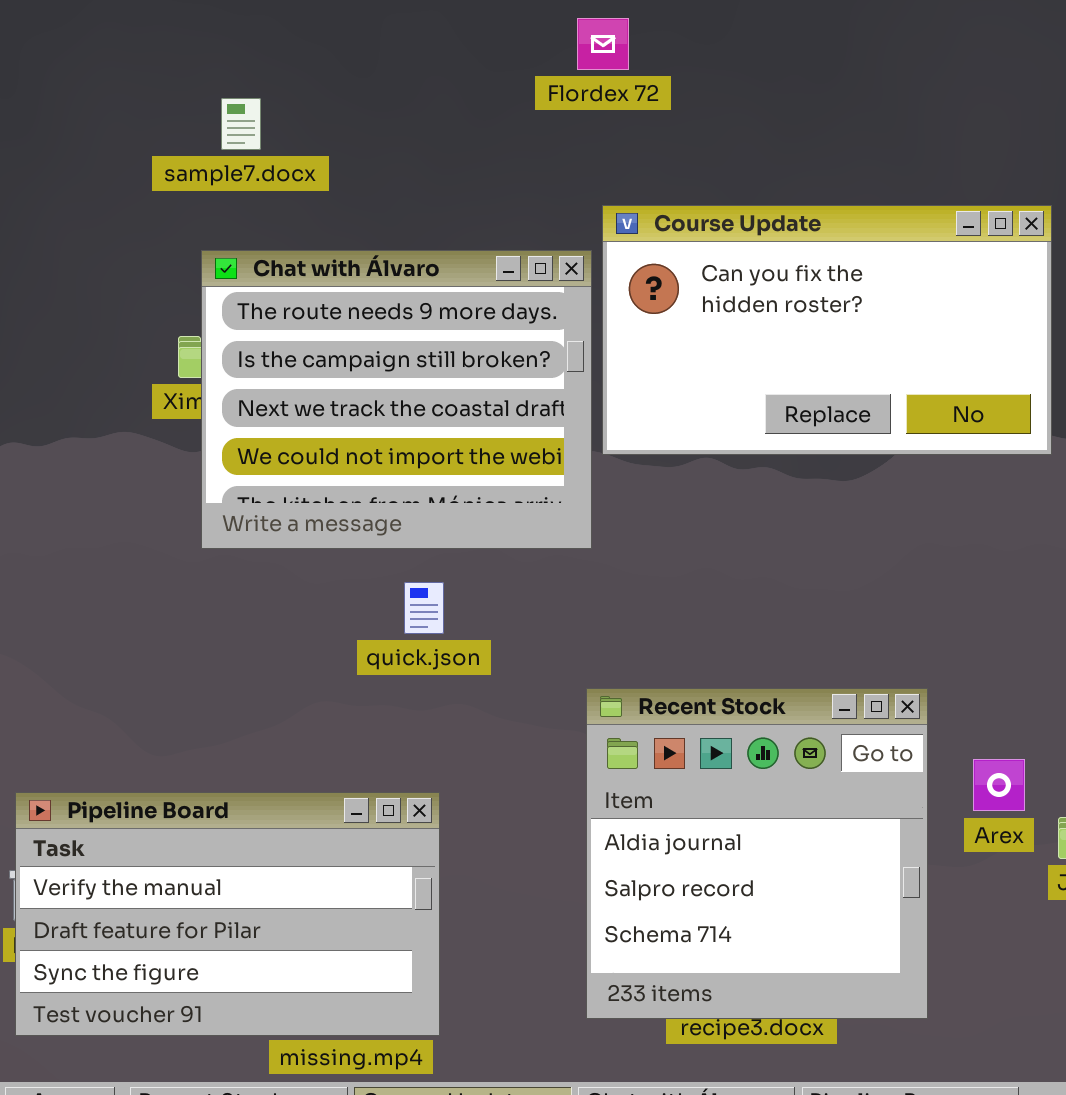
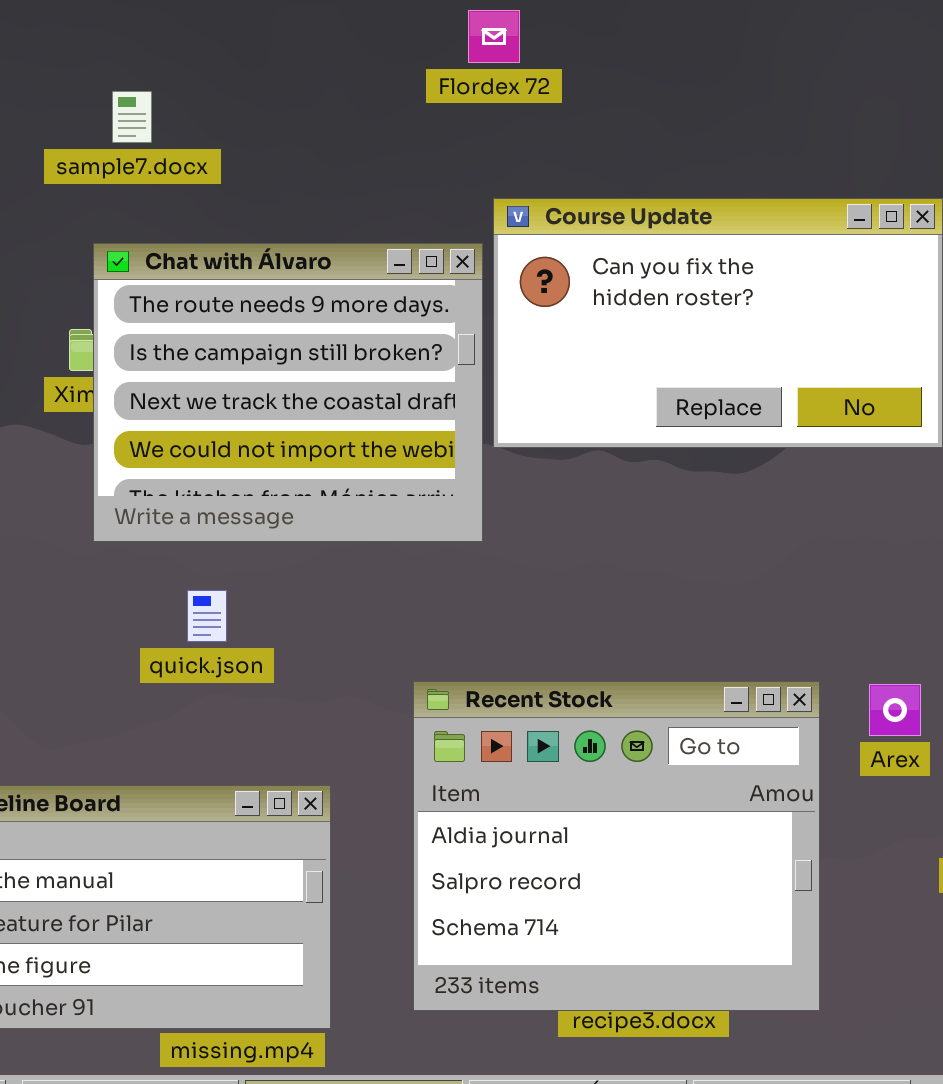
quick.json: [404,582,444,634] -> [187,590,227,642], moved
Recent Stock: [586,688,928,1019] -> [413,681,820,1011], resized
Arex: [973,759,1025,811] -> [869,684,921,736], moved

